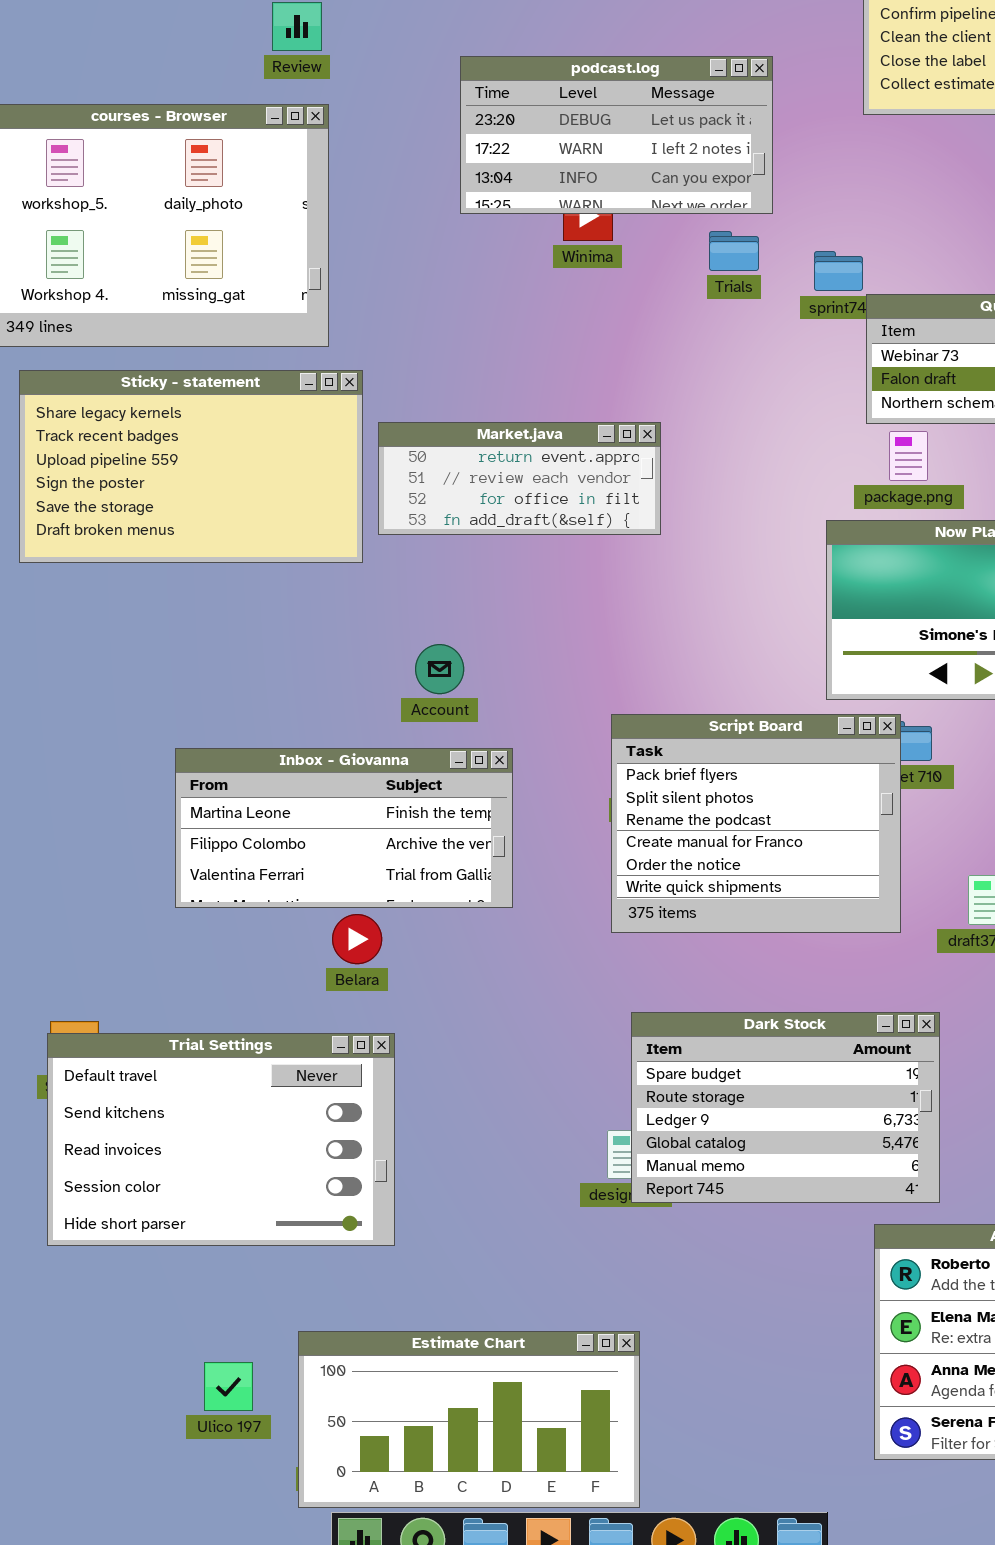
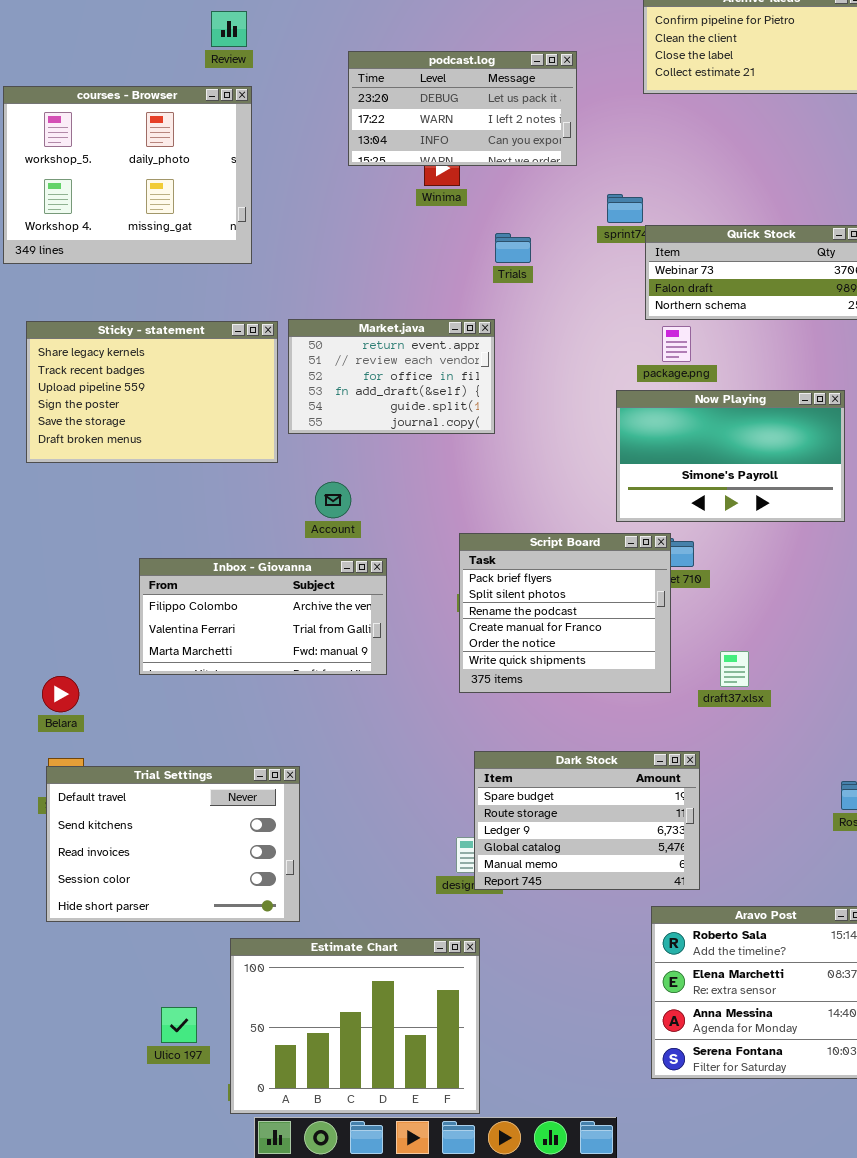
Trials: [709,231,759,271] -> [495,233,531,263], moved
Sticky - statement: [19,370,363,563] -> [26,321,278,463], moved
Market.java: [378,422,661,535] -> [288,319,495,434], resized
Inbox - Giovanna: [175,748,513,908] -> [139,558,387,675], scrolled down 1 row
Belara: [332,914,382,964] -> [42,676,79,712], moved
Estimate Chart: [298,1331,640,1508] -> [230,938,480,1114], resized

